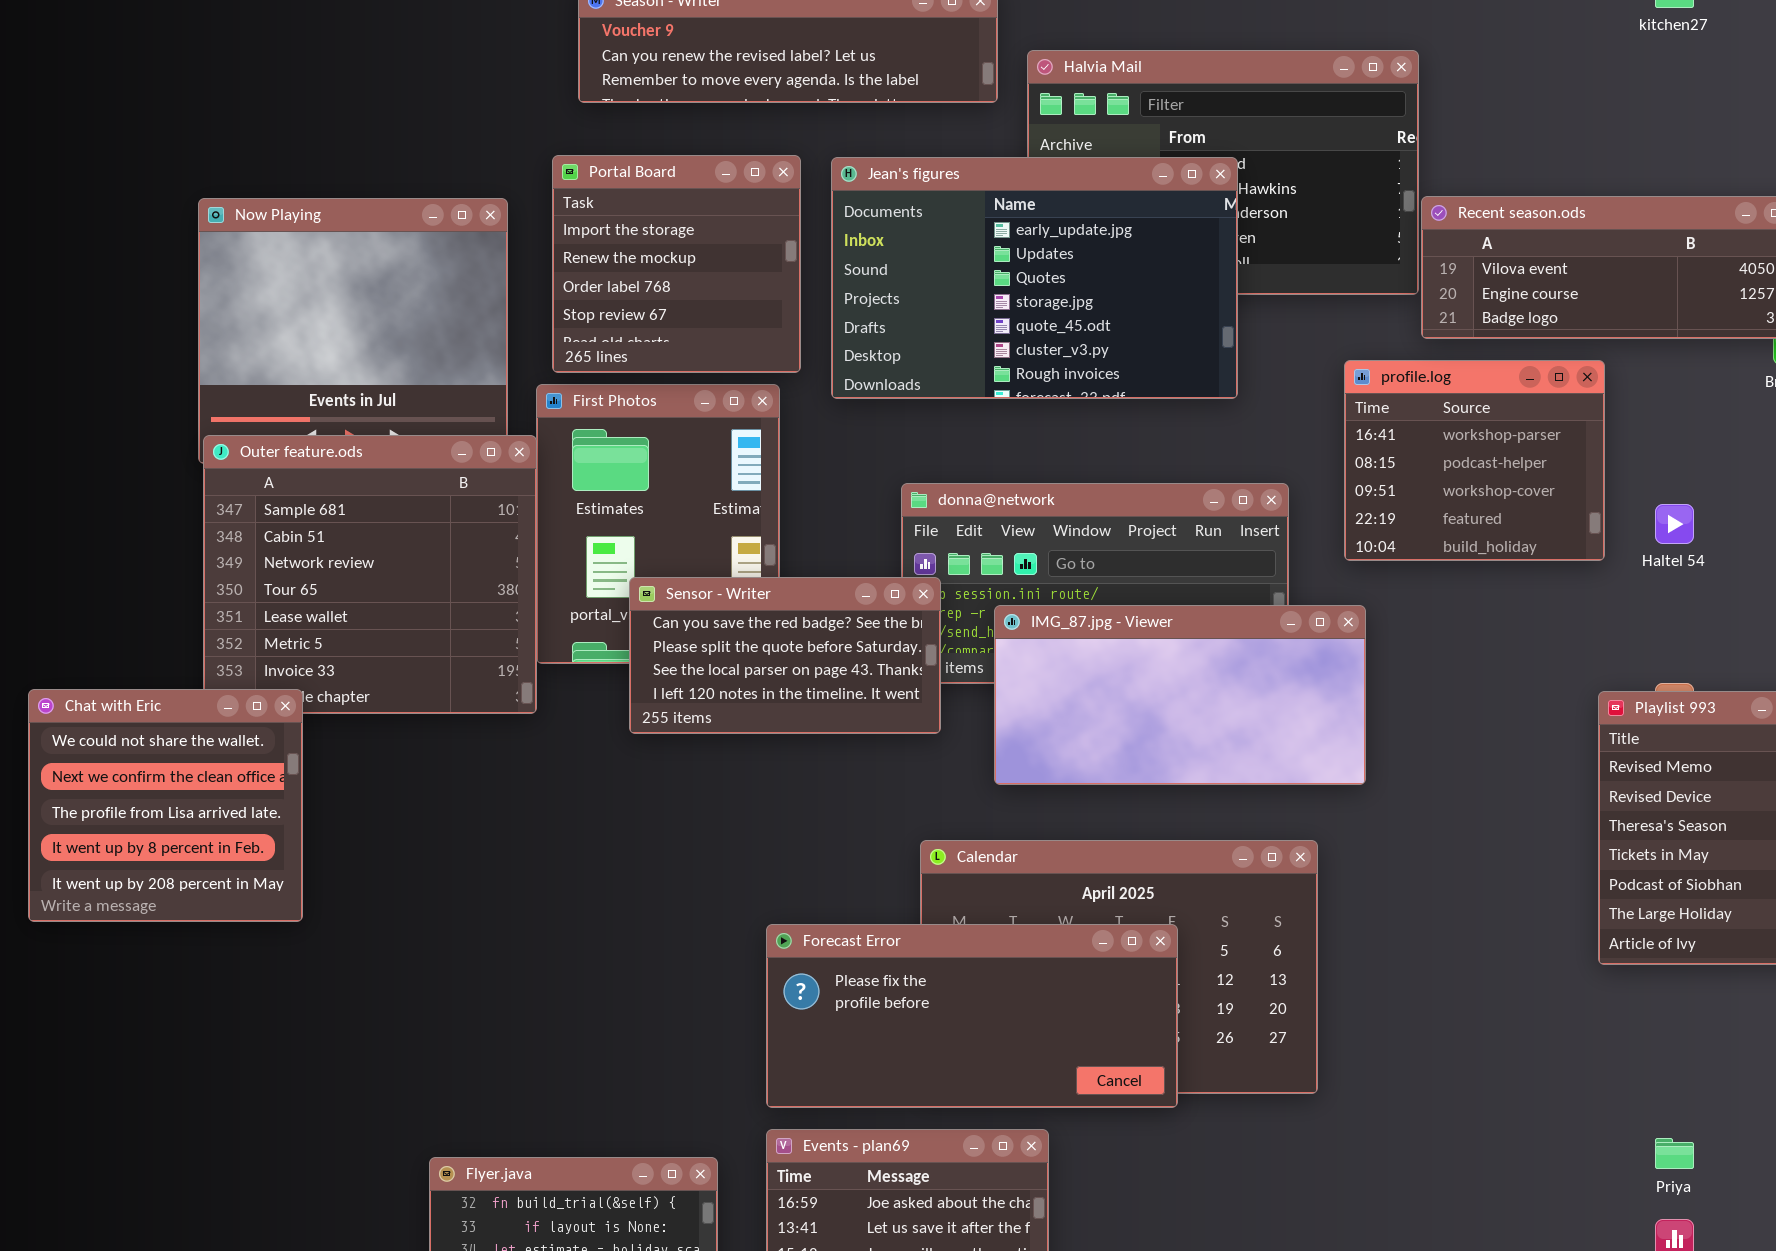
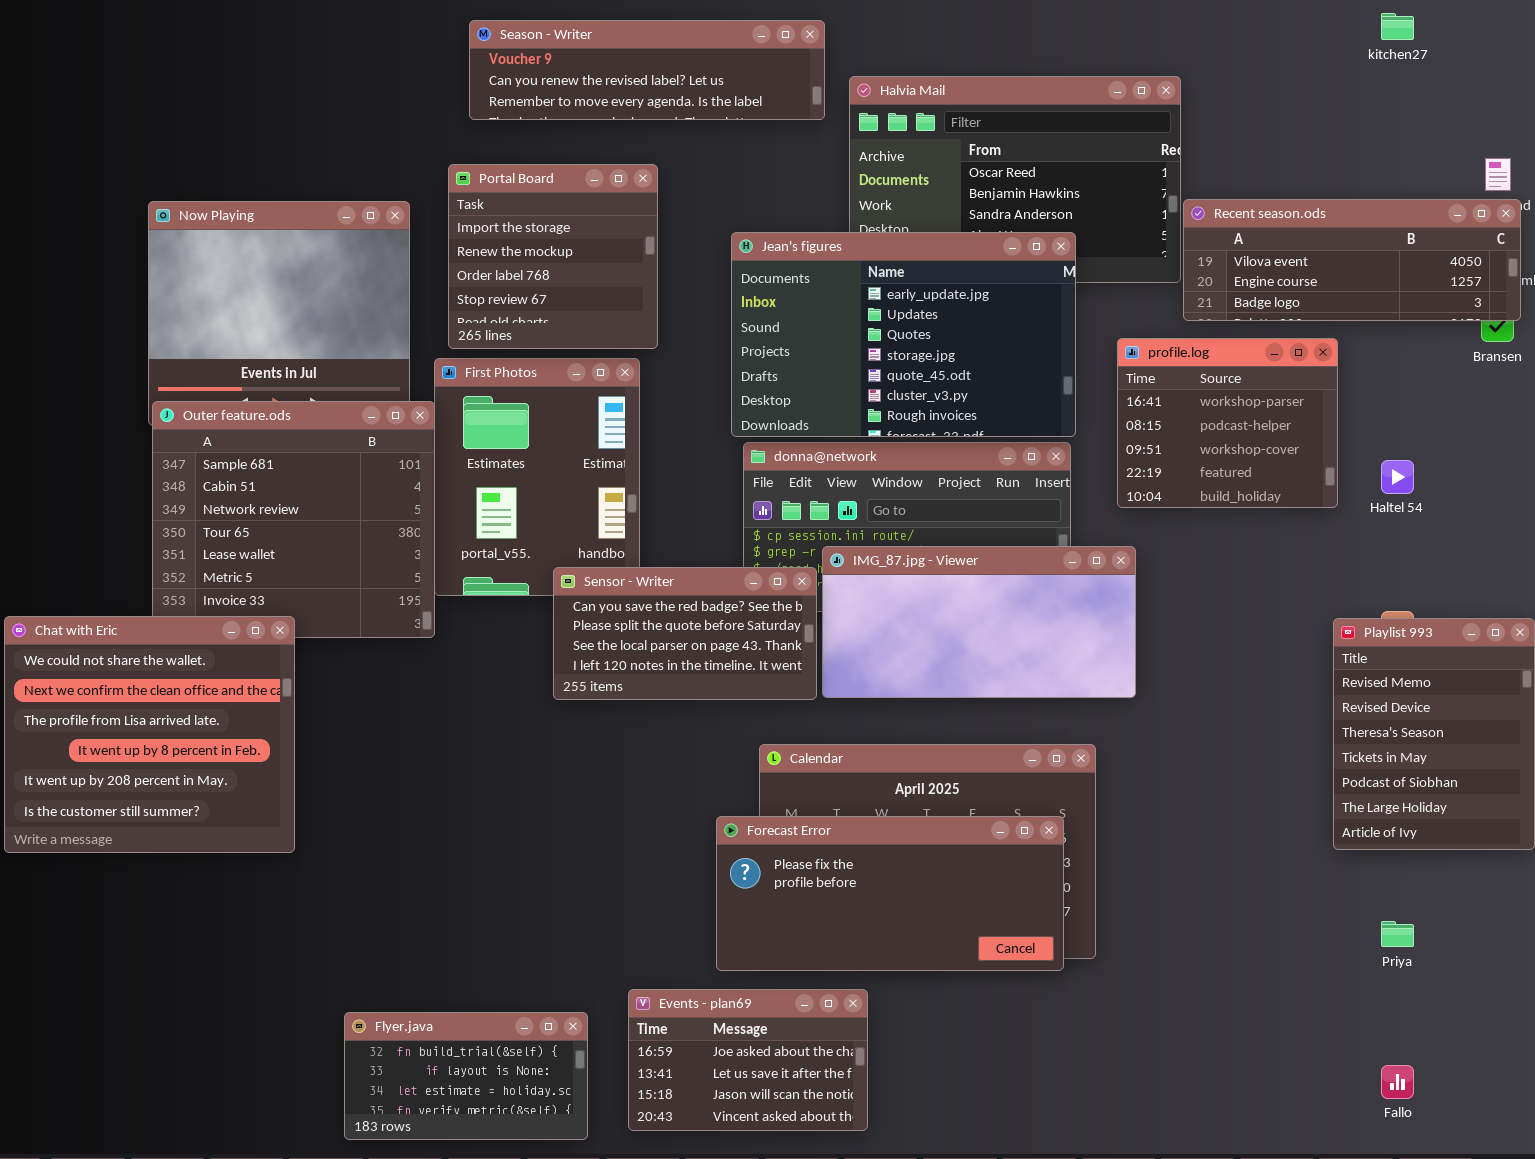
Jean's figures: [831,157,1238,399] -> [731,232,1076,437], moved
Sensor - Writer: [629,577,941,734] -> [553,567,817,700], moved
Chat with Eric: [28,689,303,922] -> [4,616,295,853], resized
Forecast Error: [766,924,1178,1108] -> [716,816,1064,971], moved
Priya: [1655,1138,1694,1169] -> [1381,921,1414,947], moved

